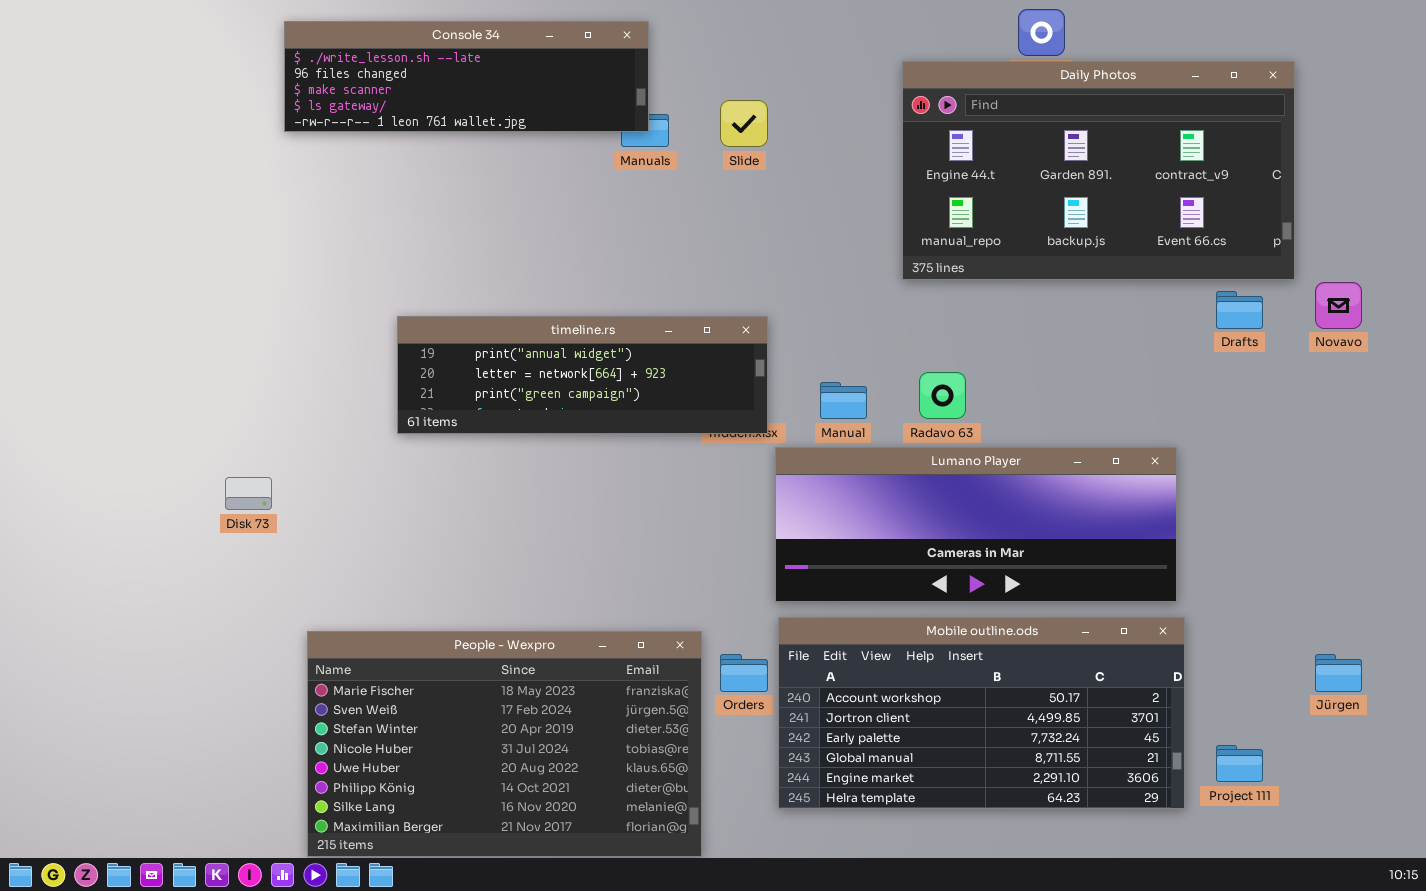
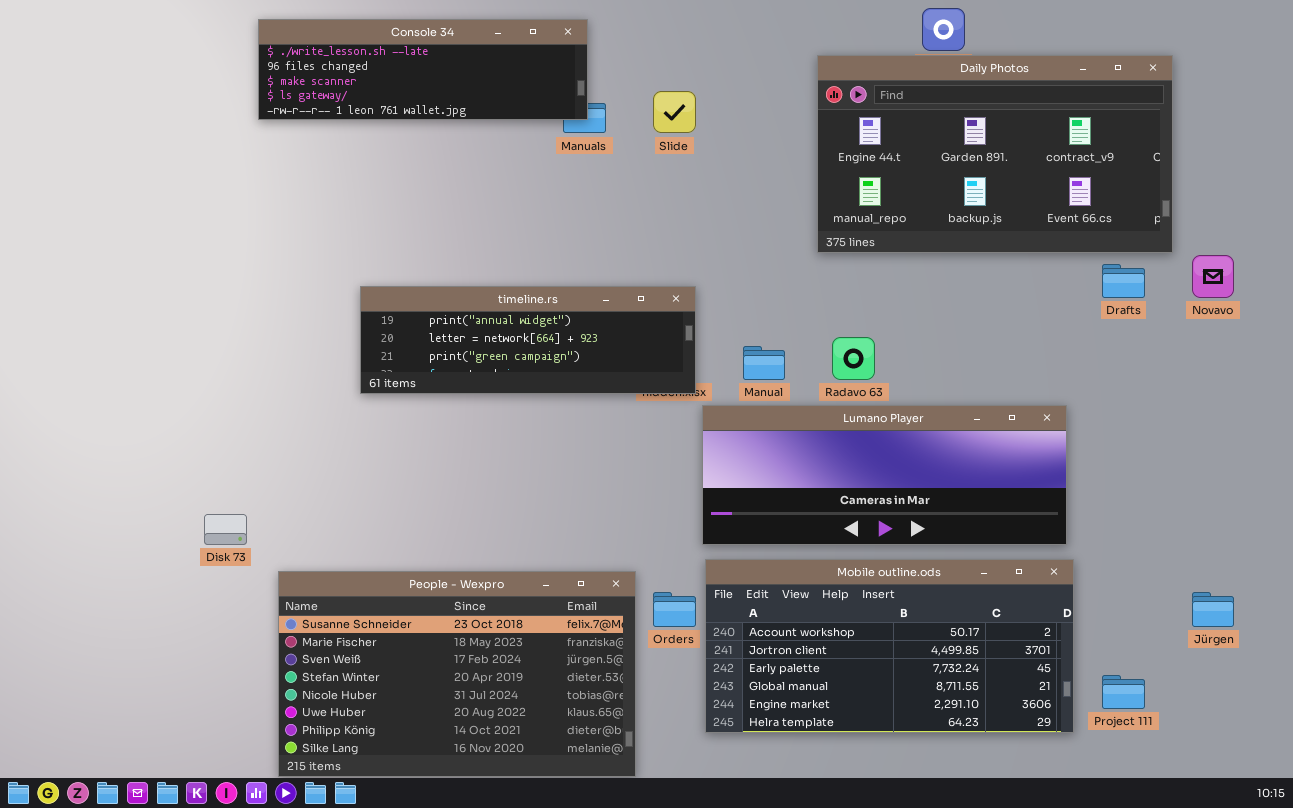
Disk 73: [225,477,272,510] -> [204,514,247,545], moved
People - Wexpro: [307,631,702,857] -> [278,571,636,777], scrolled up 1 row

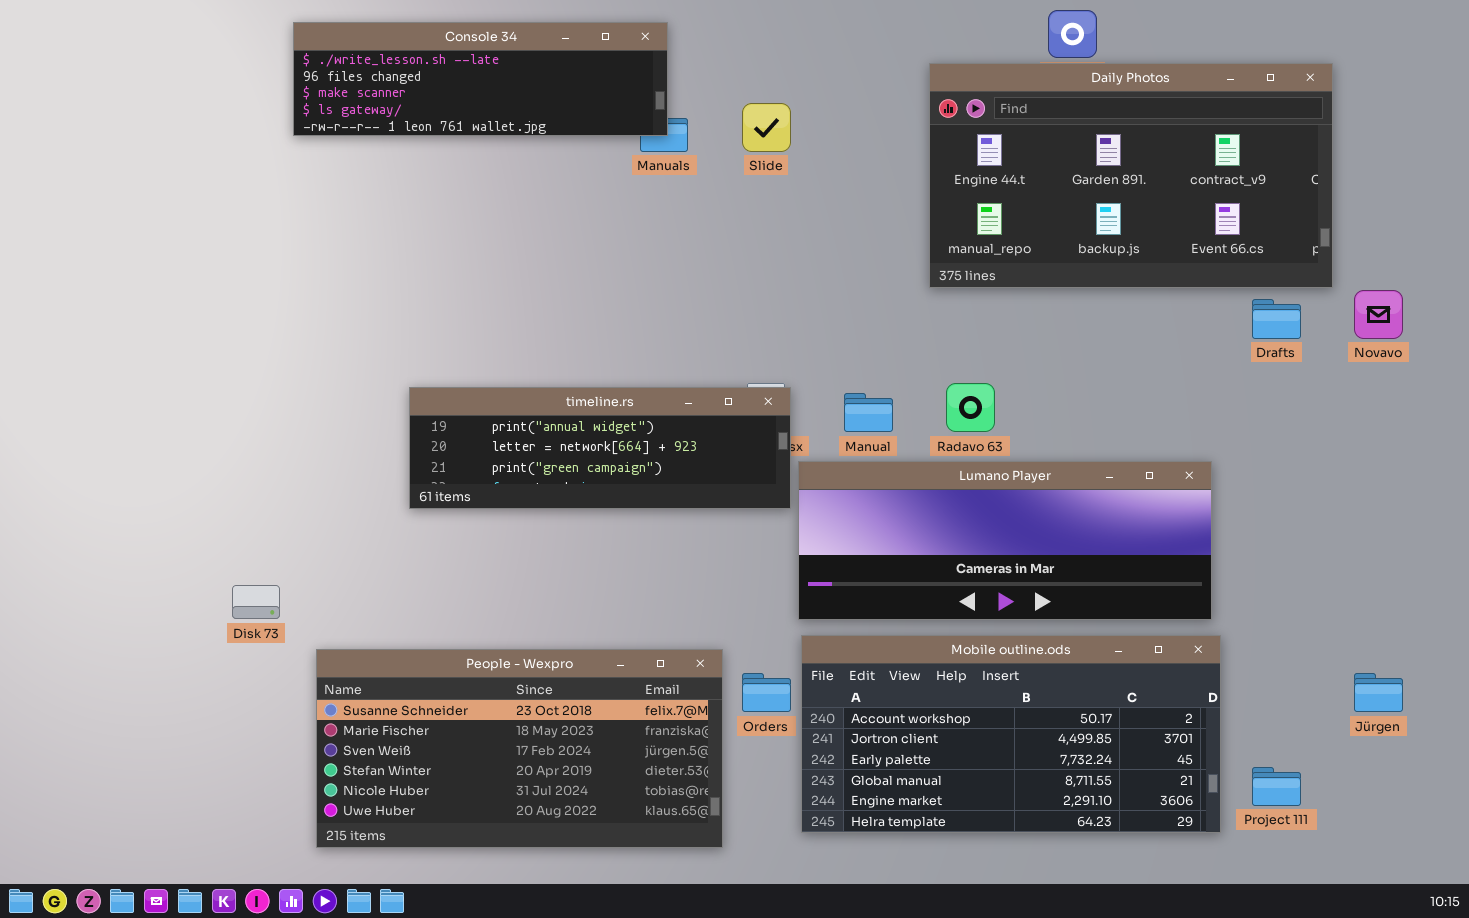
timeline.rs: [360,286,696,394] -> [409,387,791,509], moved
People - Wexpro: [278,571,636,777] -> [316,649,723,848], resized

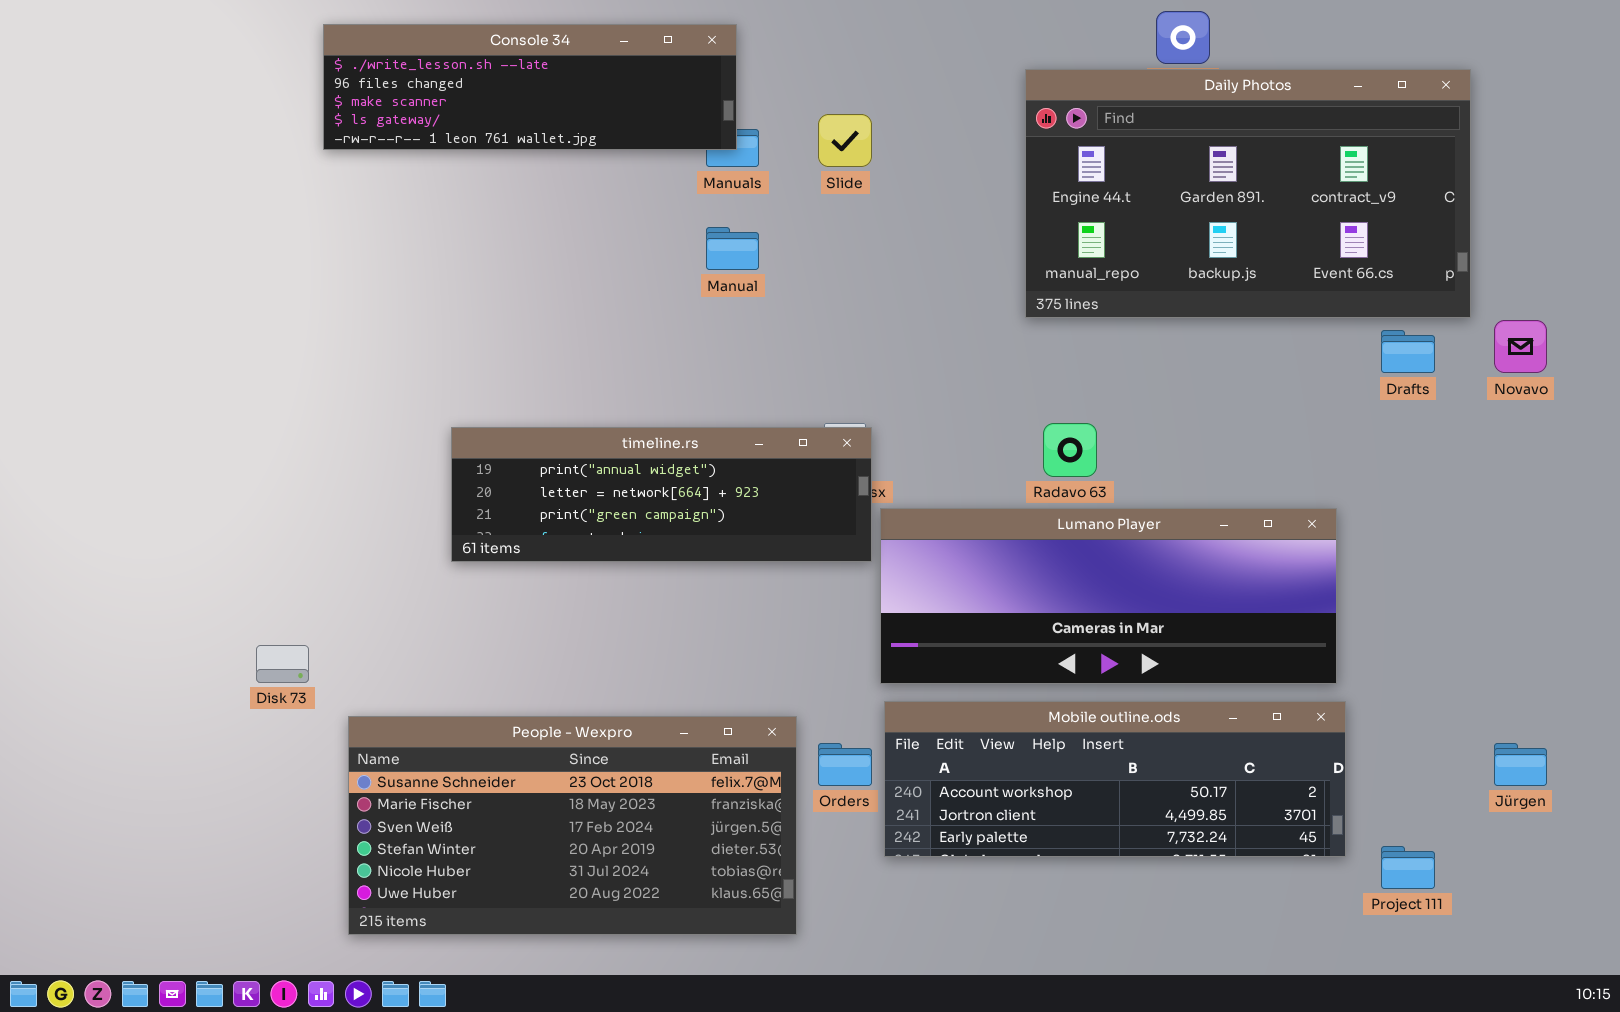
Manual: [844,393,893,432] -> [706,227,759,270], moved
Mobile outline.ods: [801,635,1221,833] -> [884,701,1346,857], resized

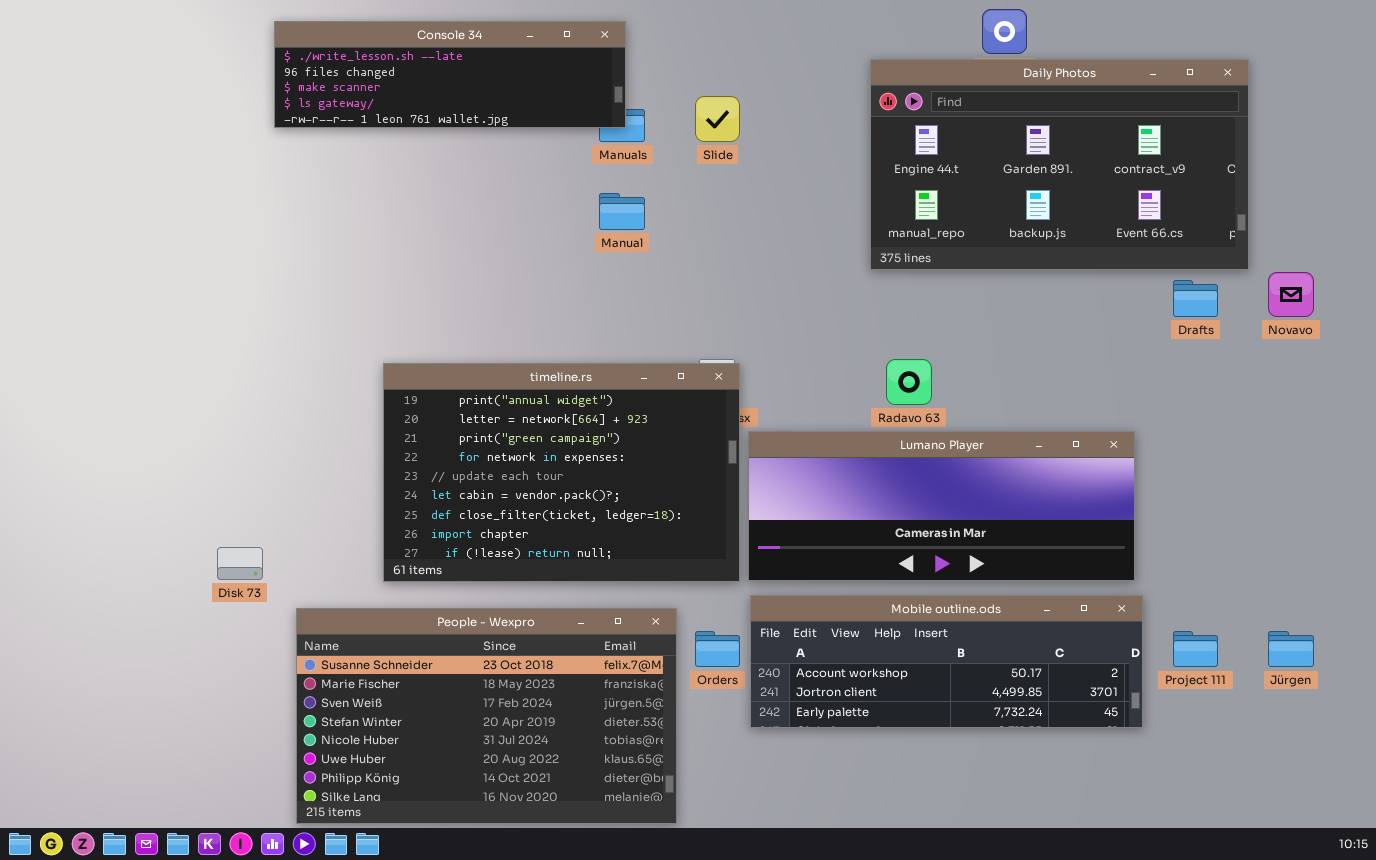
timeline.rs: [451,427,872,562] -> [383,363,740,582], resized
People - Wexpro: [348,716,797,935] -> [296,608,677,824], resized
Project 111: [1381,846,1435,889] -> [1173,631,1218,667], moved

